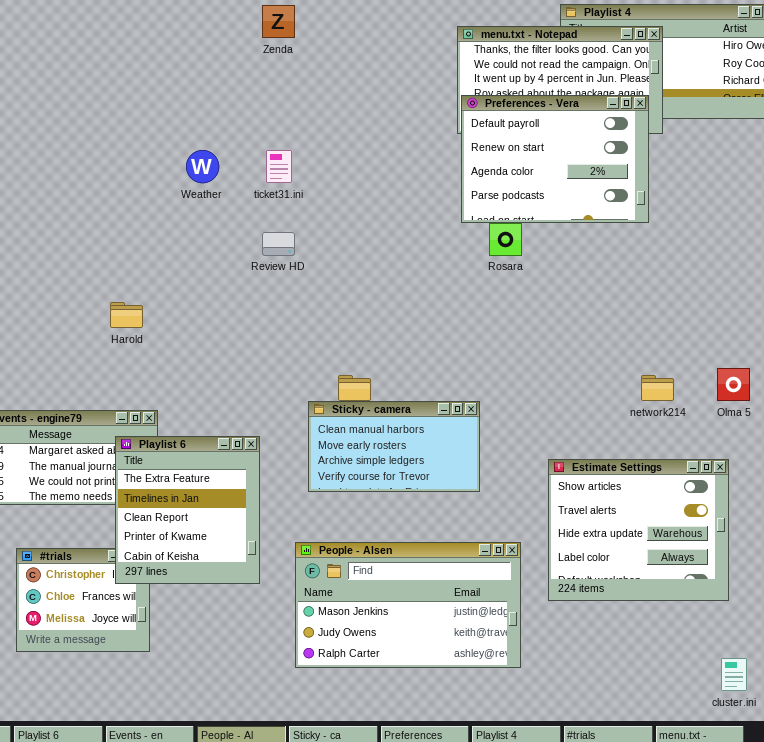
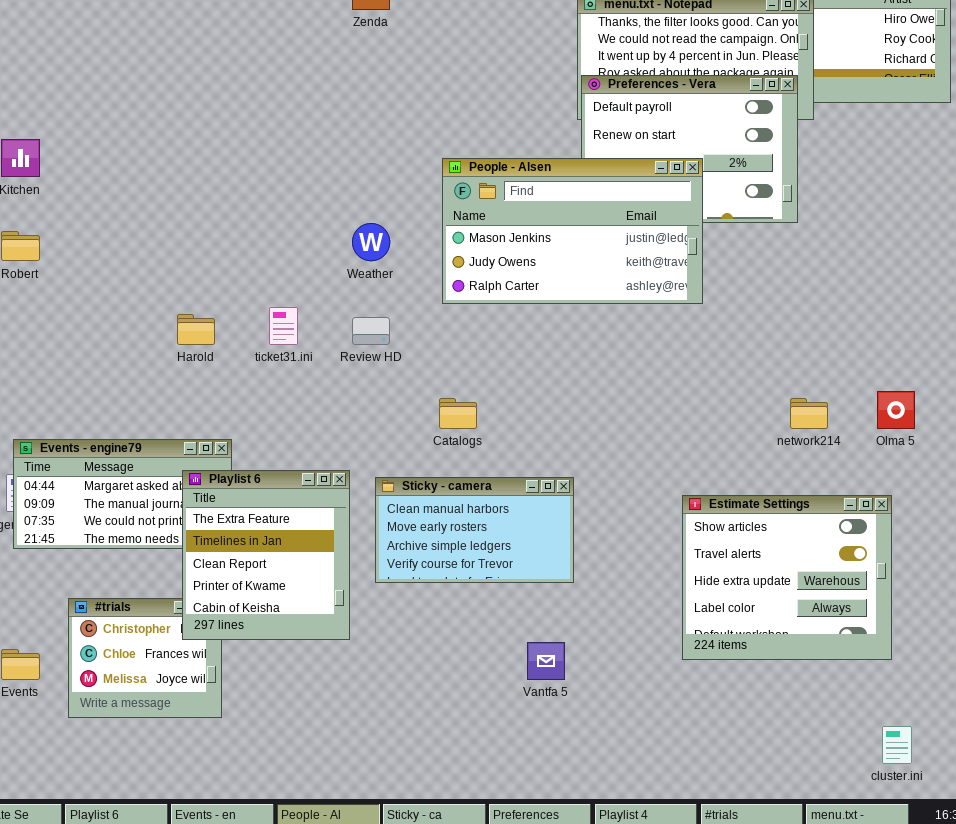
Weather: [186,150,219,183] -> [352,223,390,261], moved
ticket31.ini: [266,150,292,183] -> [269,307,298,345], moved
Review HD: [262,232,295,256] -> [352,317,390,345], moved
Sticky - camera: [308,401,480,492] -> [375,477,574,583], moved
People - Alsen: [295,542,521,668] -> [442,158,703,304], moved

